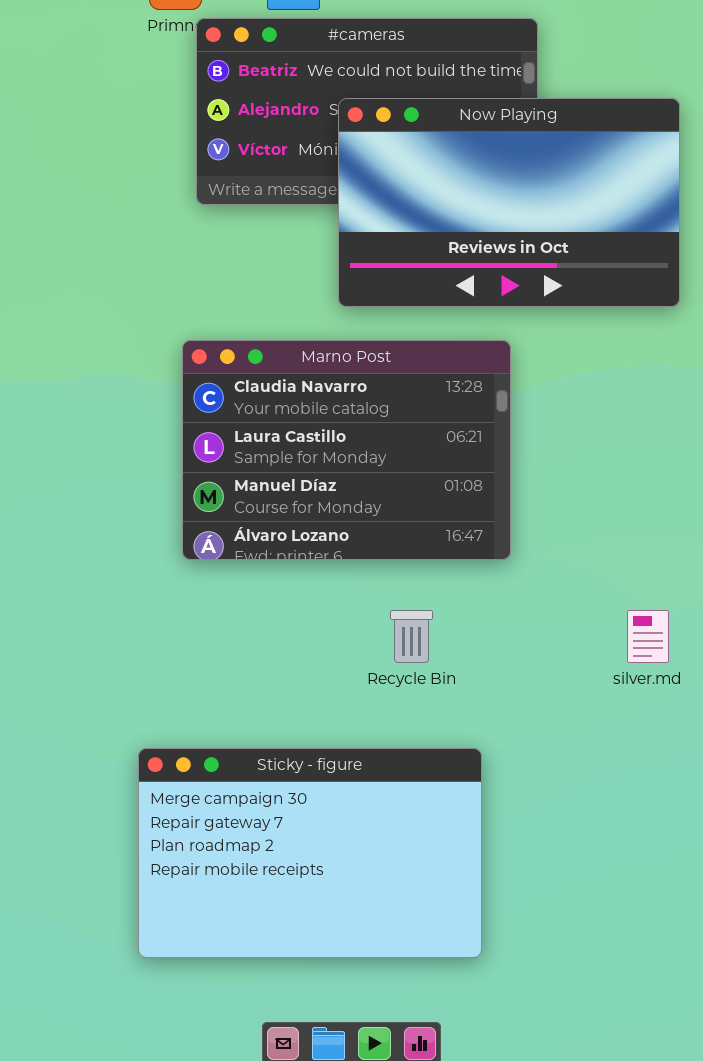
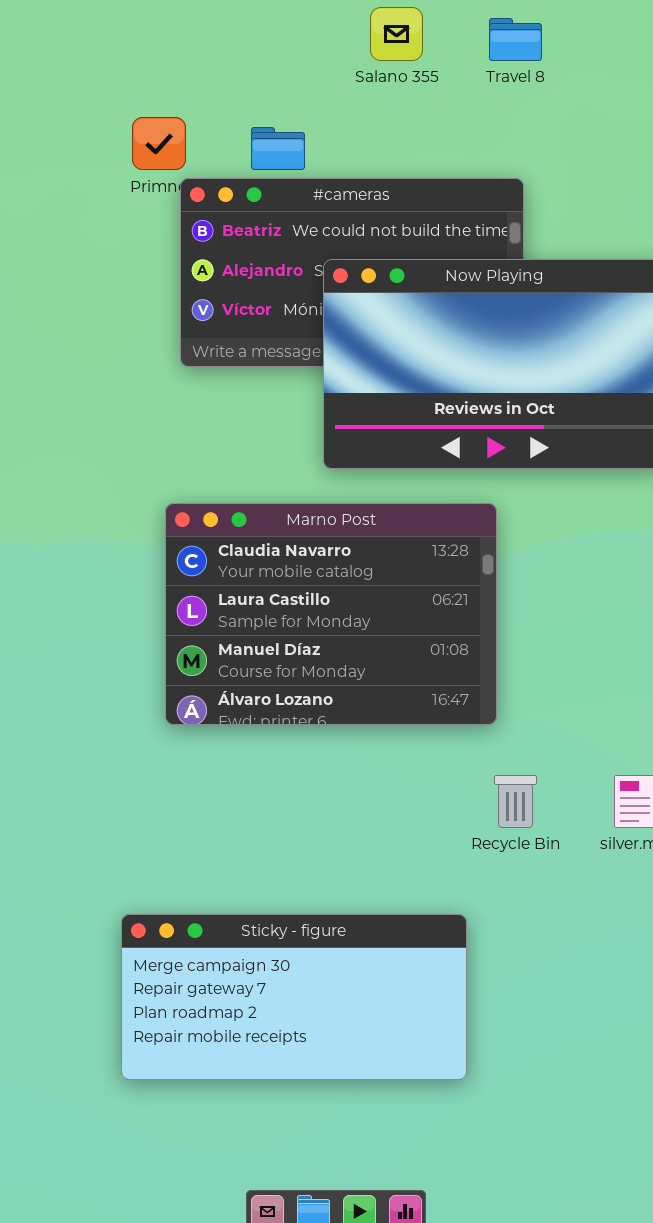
Recycle Bin: [390,610,433,663] -> [494,775,537,828], moved
Sticky - figure: [138,748,482,958] -> [121,914,467,1080], resized

